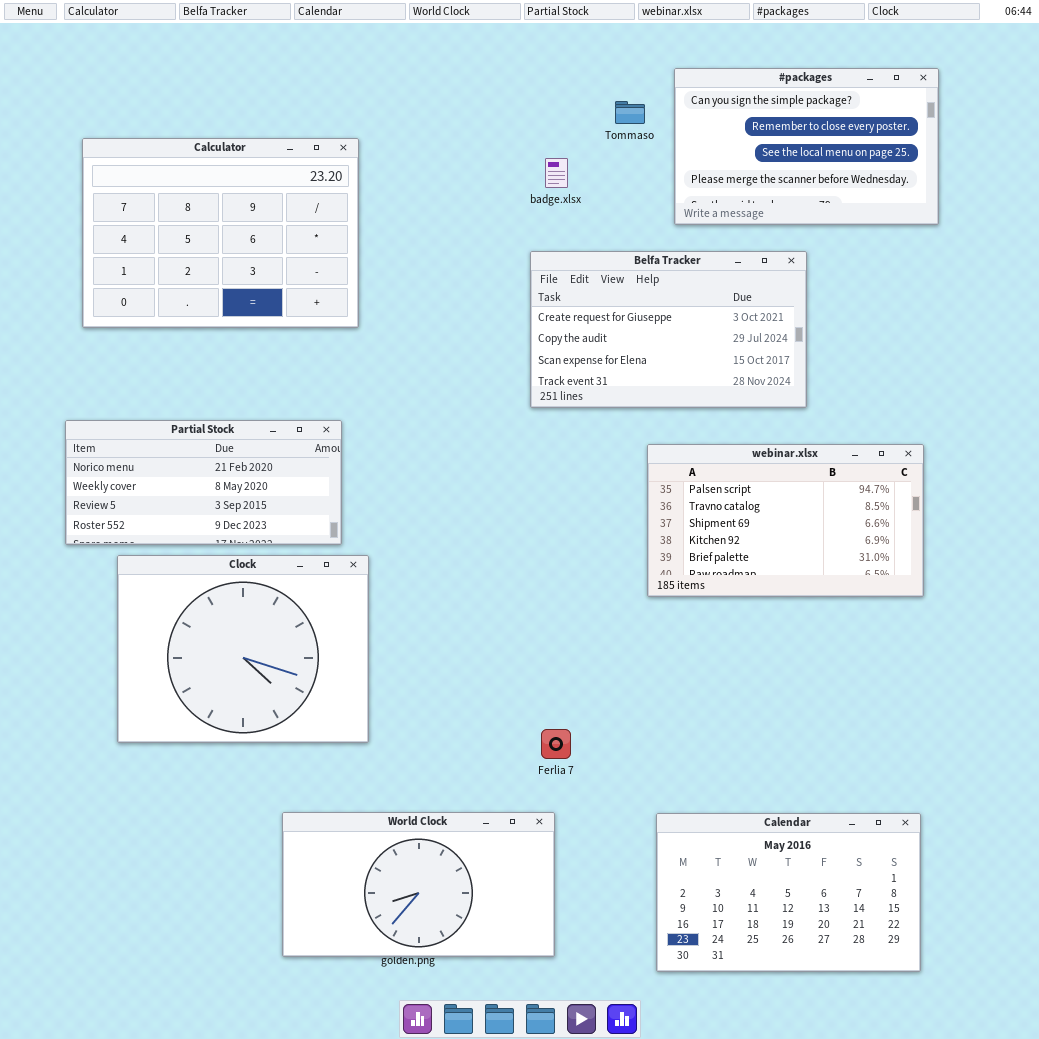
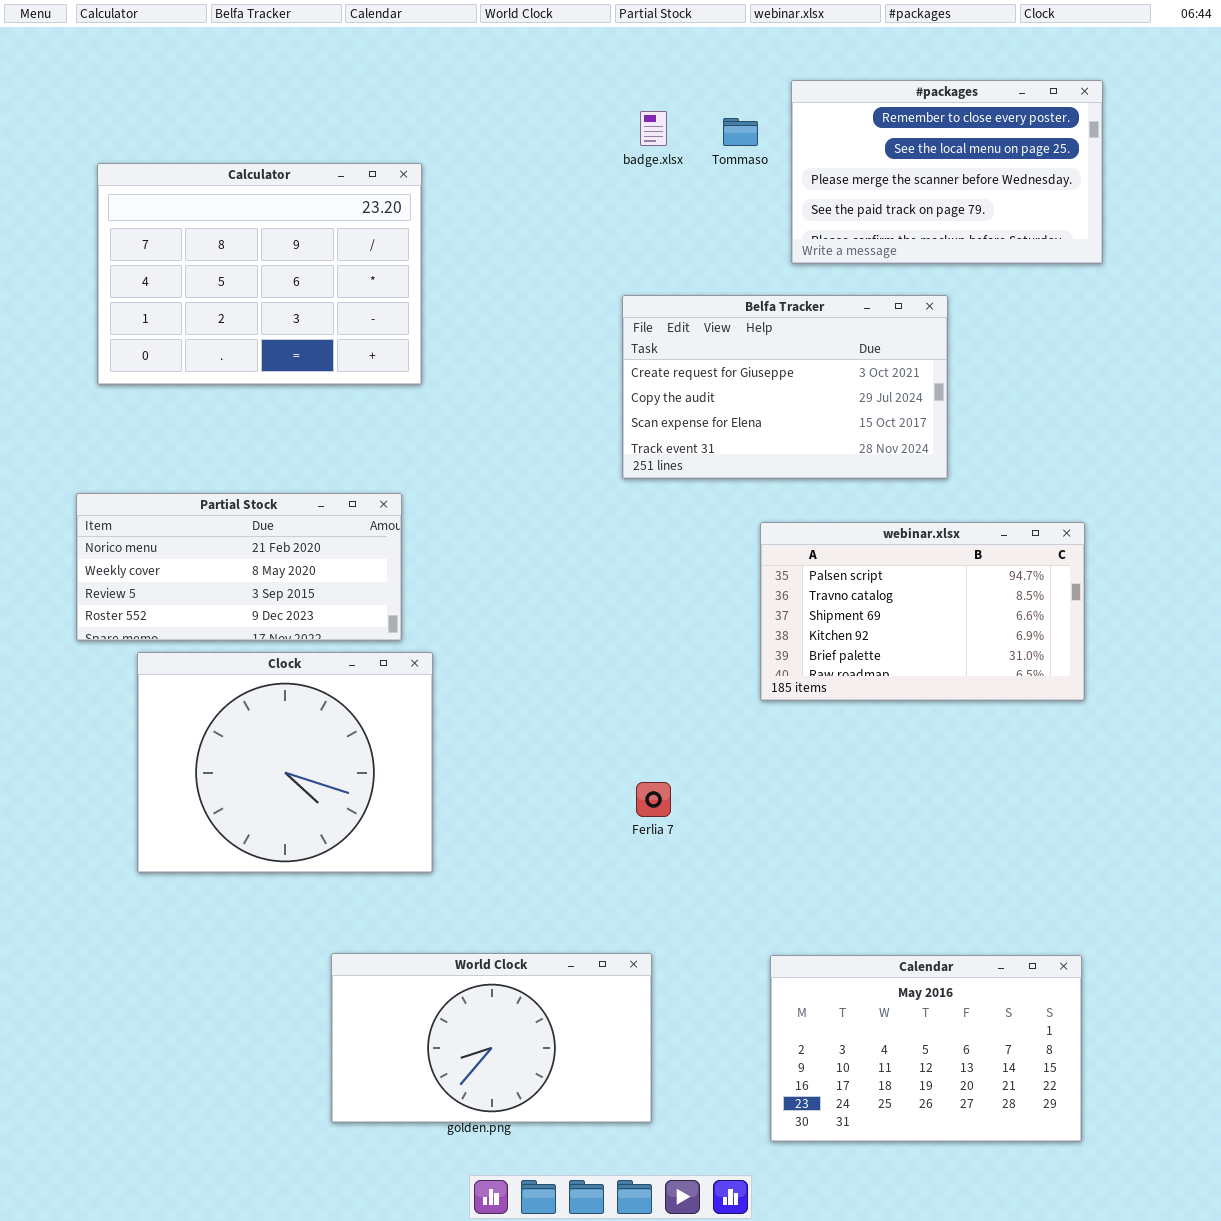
#packages: [674,68,939,225] -> [791,80,1103,264], scrolled down 1 row
badge.xlsx: [545,158,568,188] -> [640,111,667,146], moved
Ferlia 7: [541,729,571,759] -> [636,782,671,817], moved

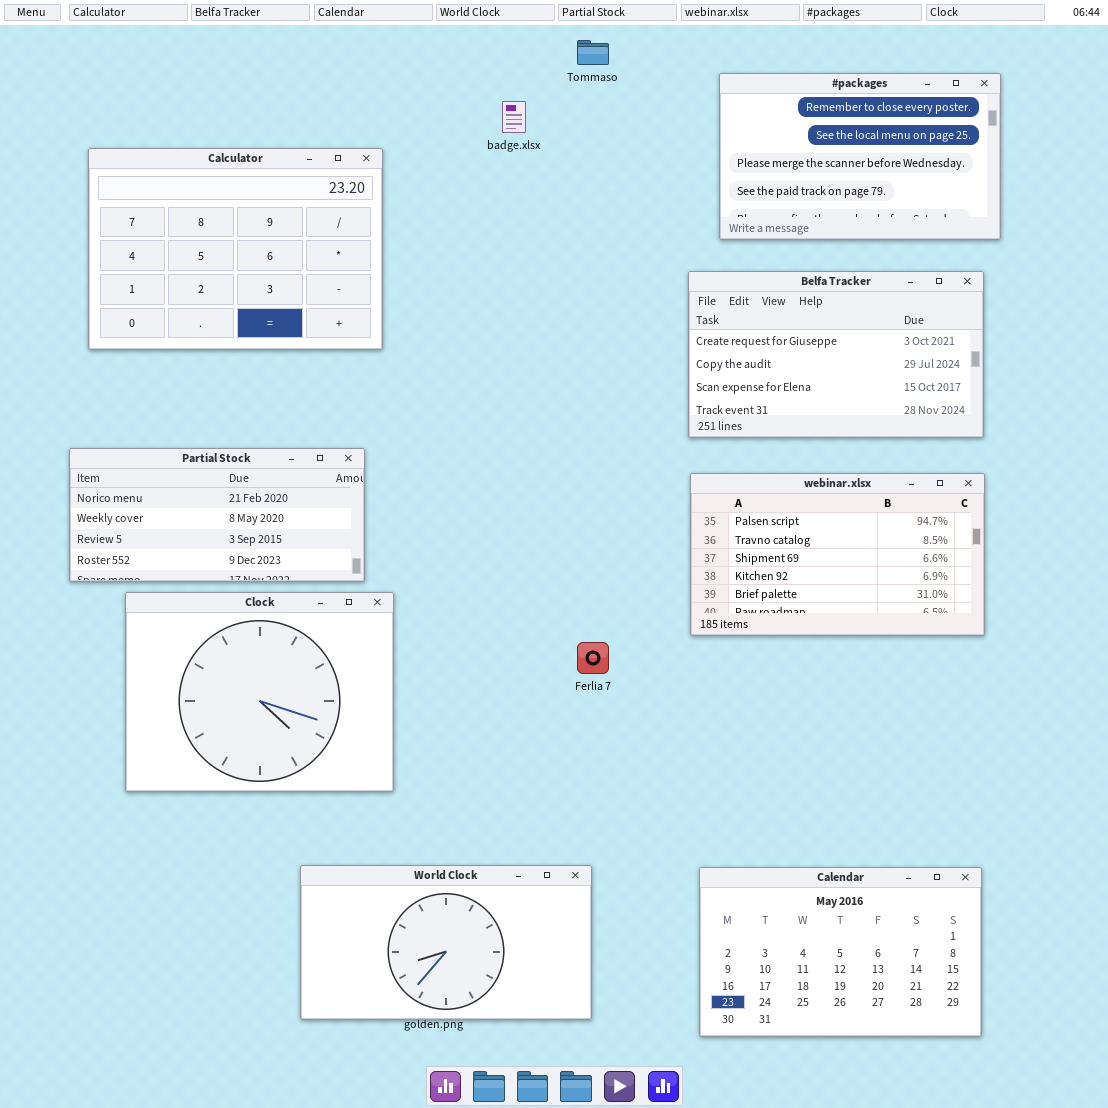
badge.xlsx: [640,111,667,146] -> [502,101,526,133], moved
Tommaso: [723,118,758,146] -> [577,40,609,65], moved
Belfa Tracker: [622,295,948,479] -> [688,271,984,438], moved
Ferlia 7: [636,782,671,817] -> [577,642,609,674], moved

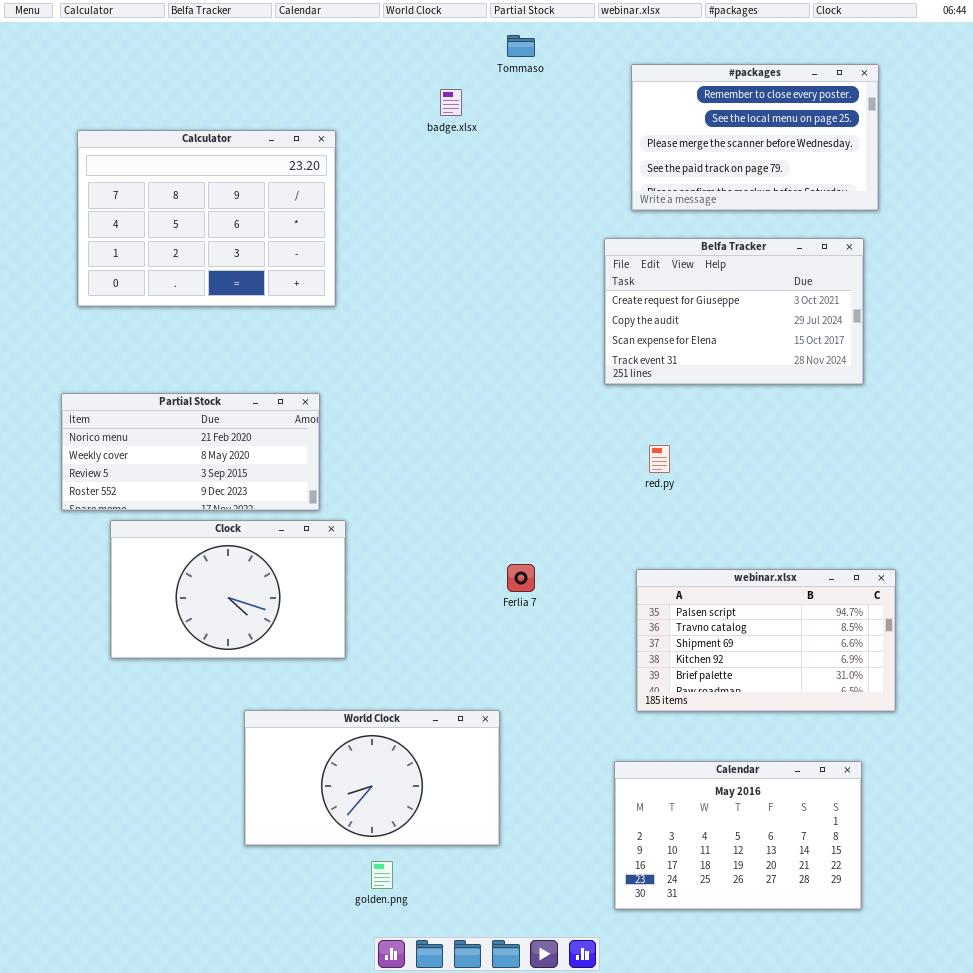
webinar.xlsx: [690,473,985,636] -> [636,569,896,712], moved
Clock: [125,592,394,792] -> [110,520,346,659], resized
World Clock: [300,865,592,1020] -> [244,710,500,846], moved

